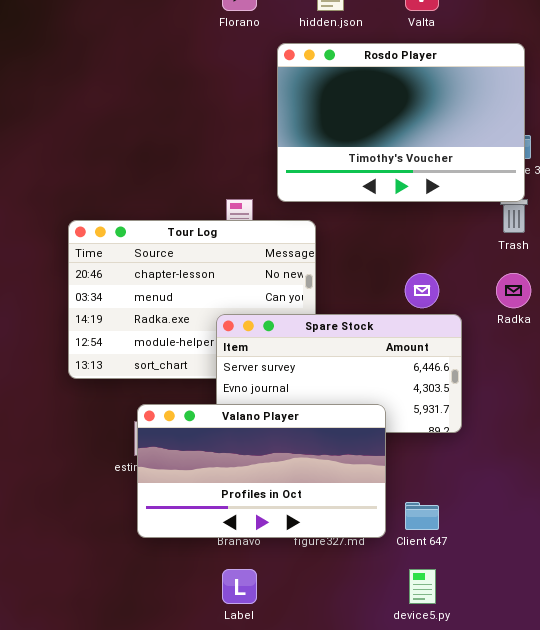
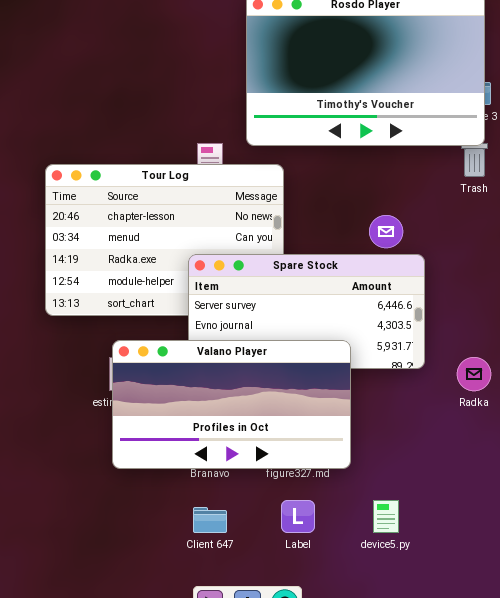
Radka: [496,273,531,308] -> [457,357,491,391], moved
Client 647: [405,502,439,530] -> [193,507,227,533], moved
Label: [222,569,257,604] -> [281,500,315,533], moved

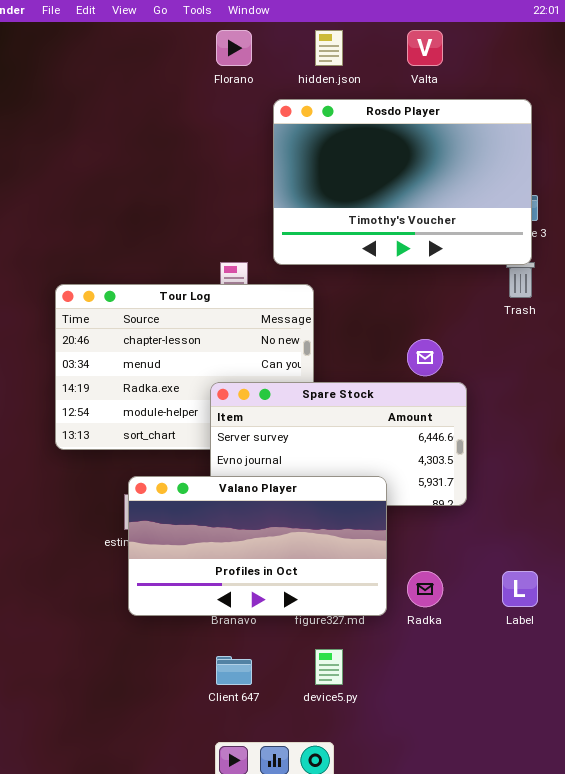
Radka: [457,357,491,391] -> [407,571,443,607], moved
Label: [281,500,315,533] -> [502,571,538,607], moved
device5.py: [373,500,399,533] -> [315,649,343,685], moved

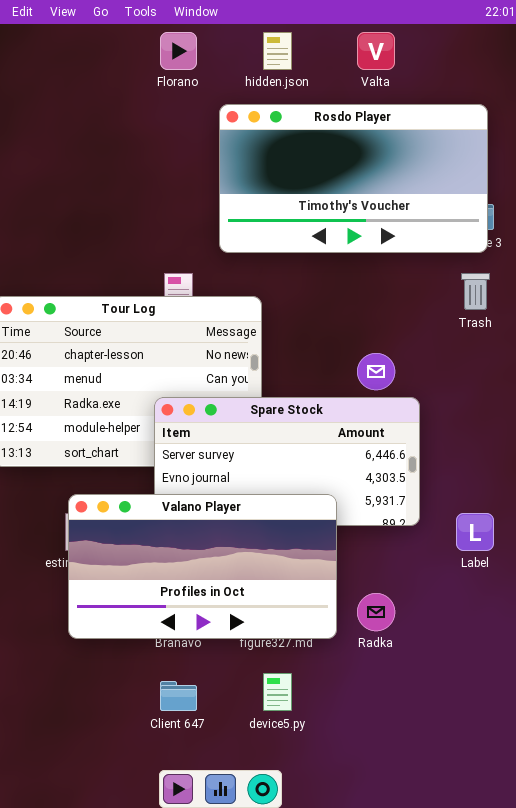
Rosdo Player: [273,99,532,265] -> [219,104,488,253], resized
Label: [502,571,538,607] -> [456,513,494,551], moved

